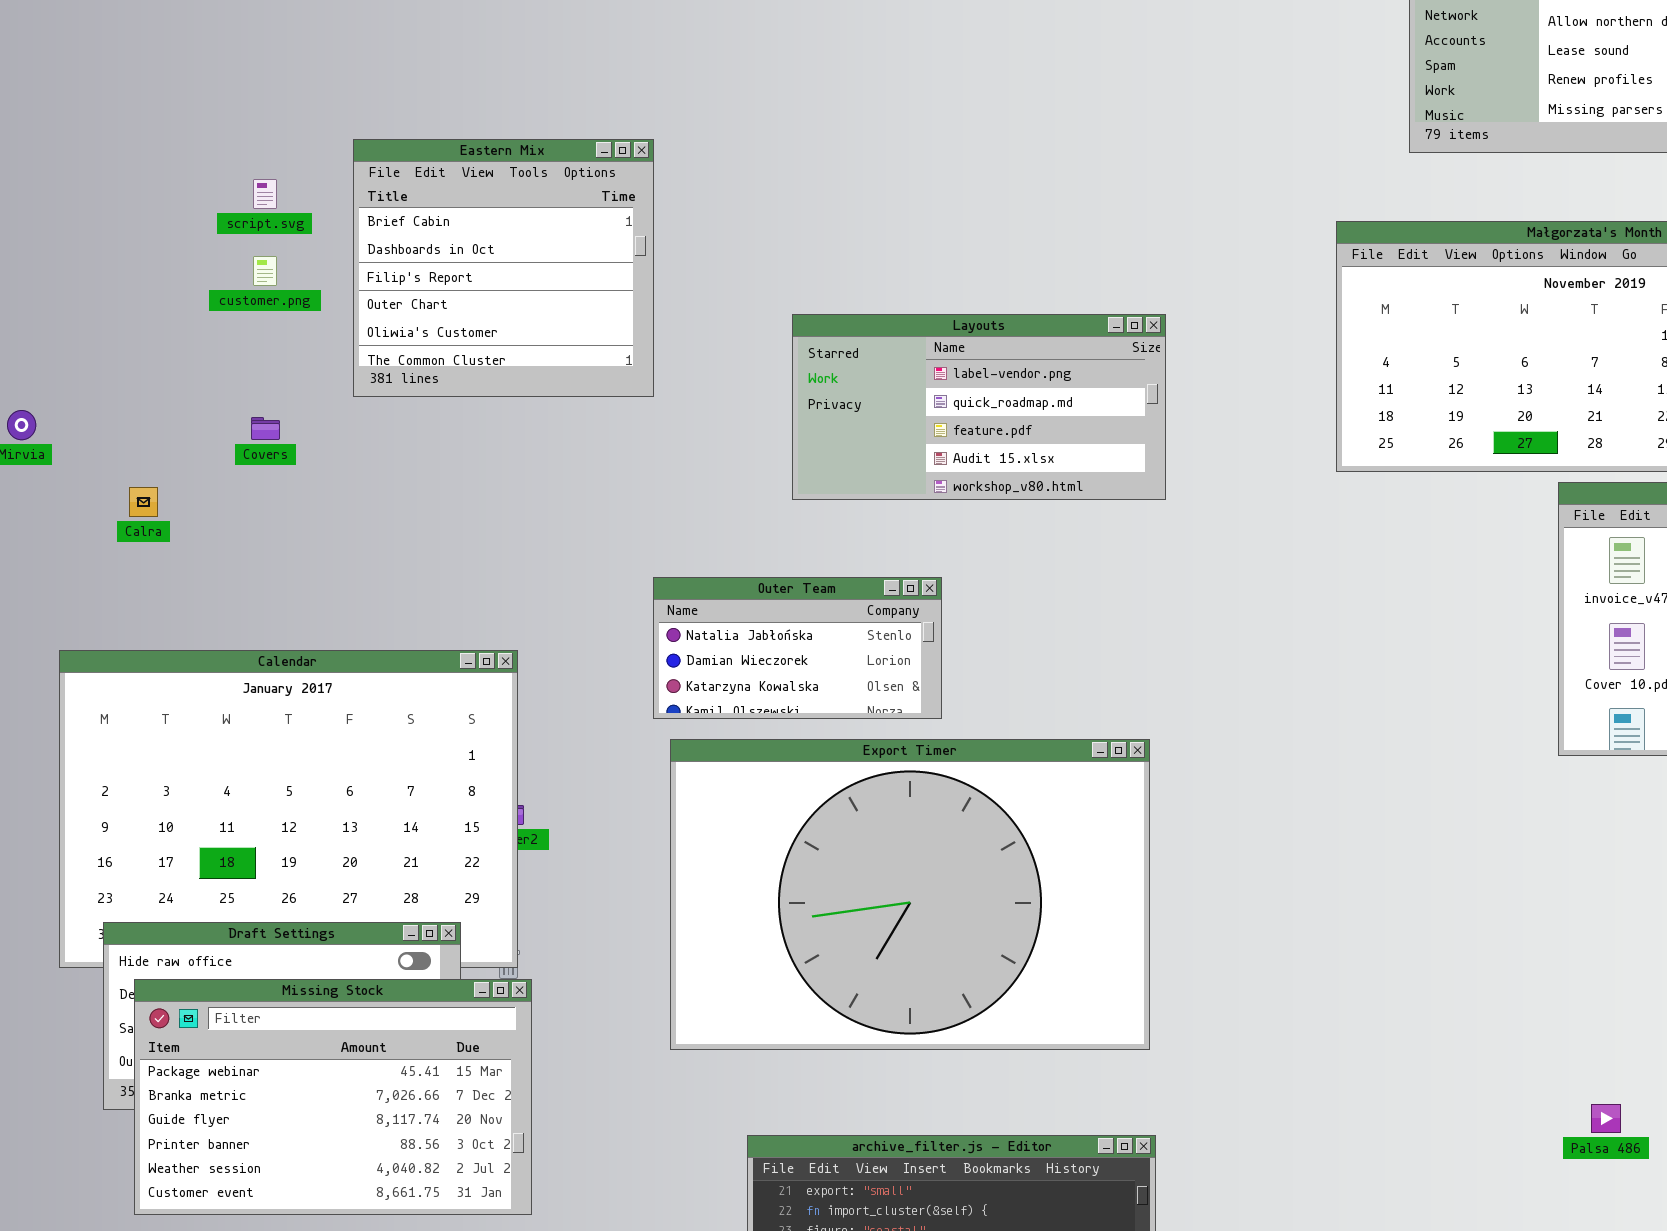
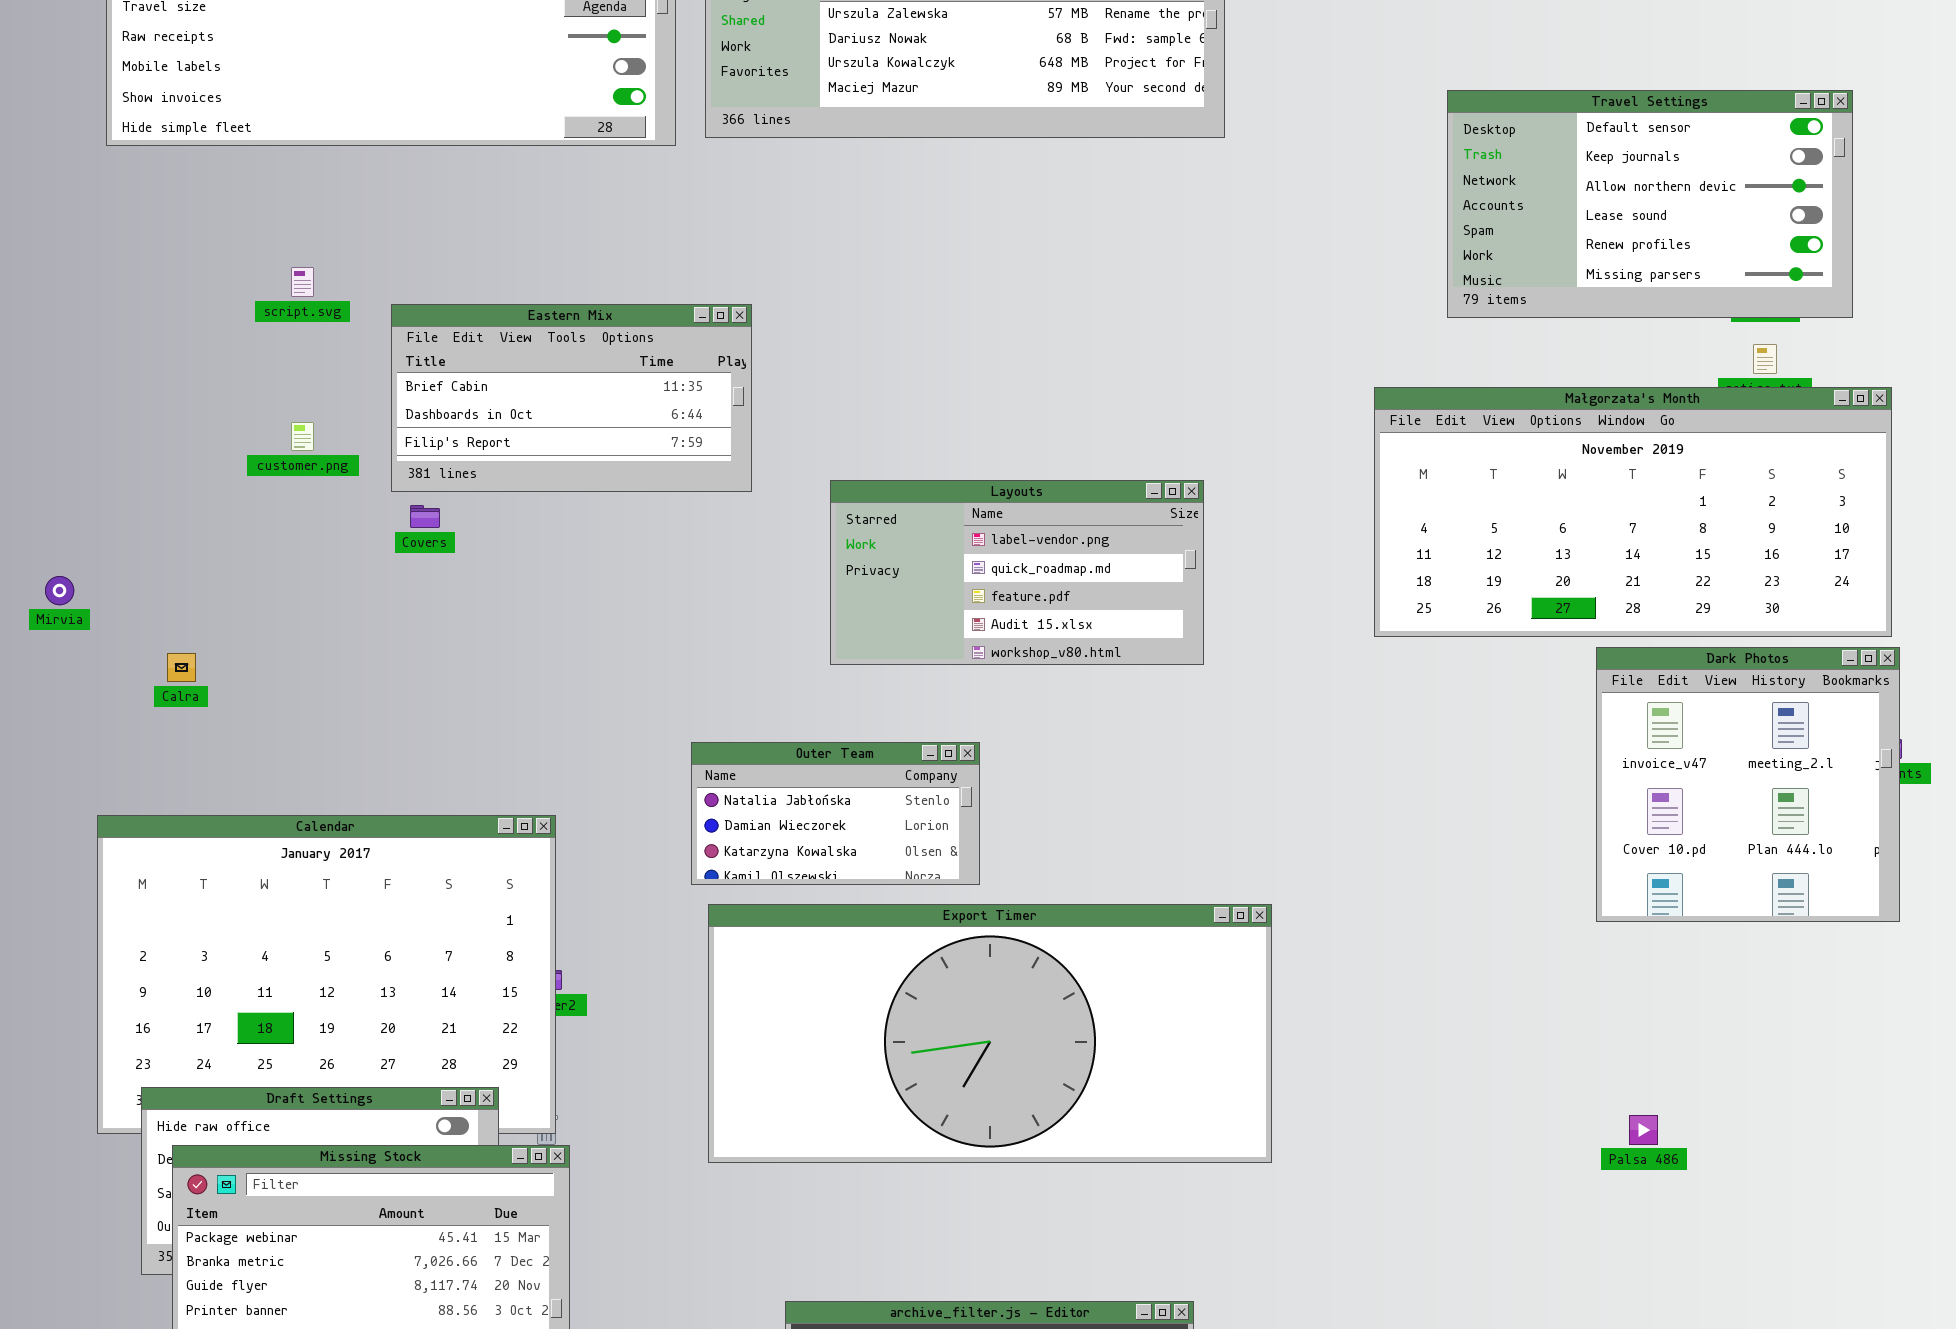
Eastern Mix: [353,139,654,397] -> [391,304,752,492], resized
script.svg: [253,179,277,209] -> [291,267,314,297], moved
Covers: [251,417,280,440] -> [410,505,440,528], moved
Export Timer: [670,739,1150,1050] -> [708,904,1272,1163], resized
Palsa 486: [1591,1104,1621,1133] -> [1629,1115,1658,1145], moved

